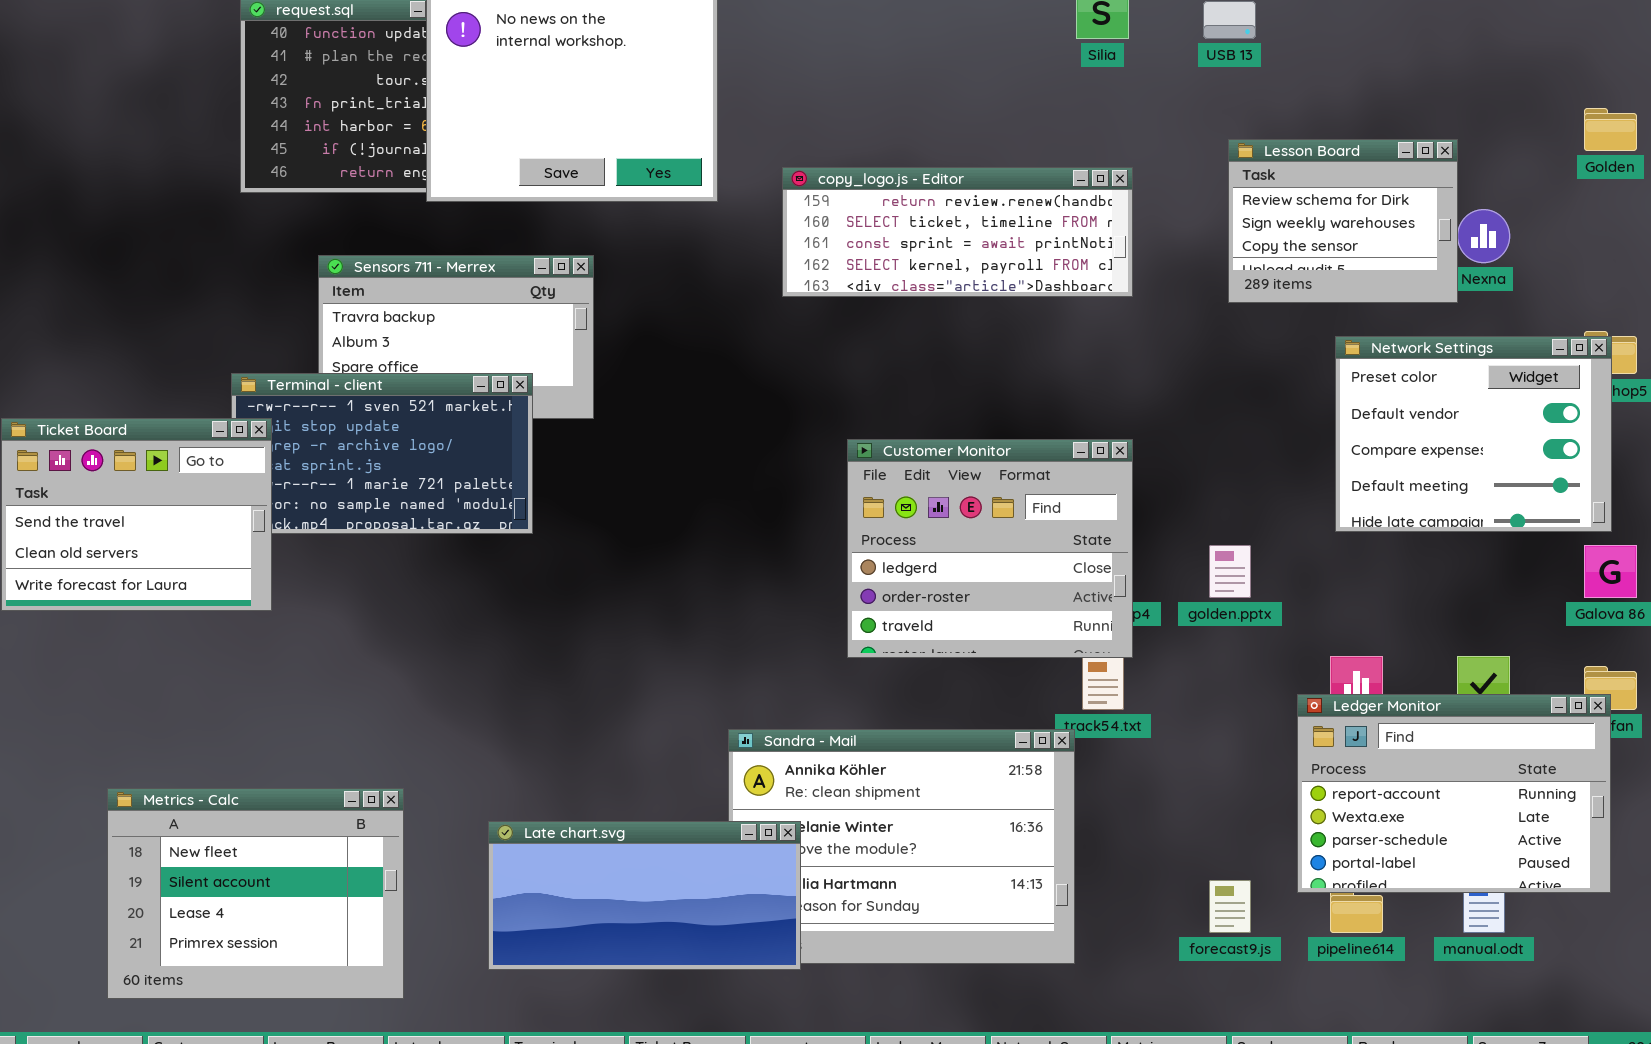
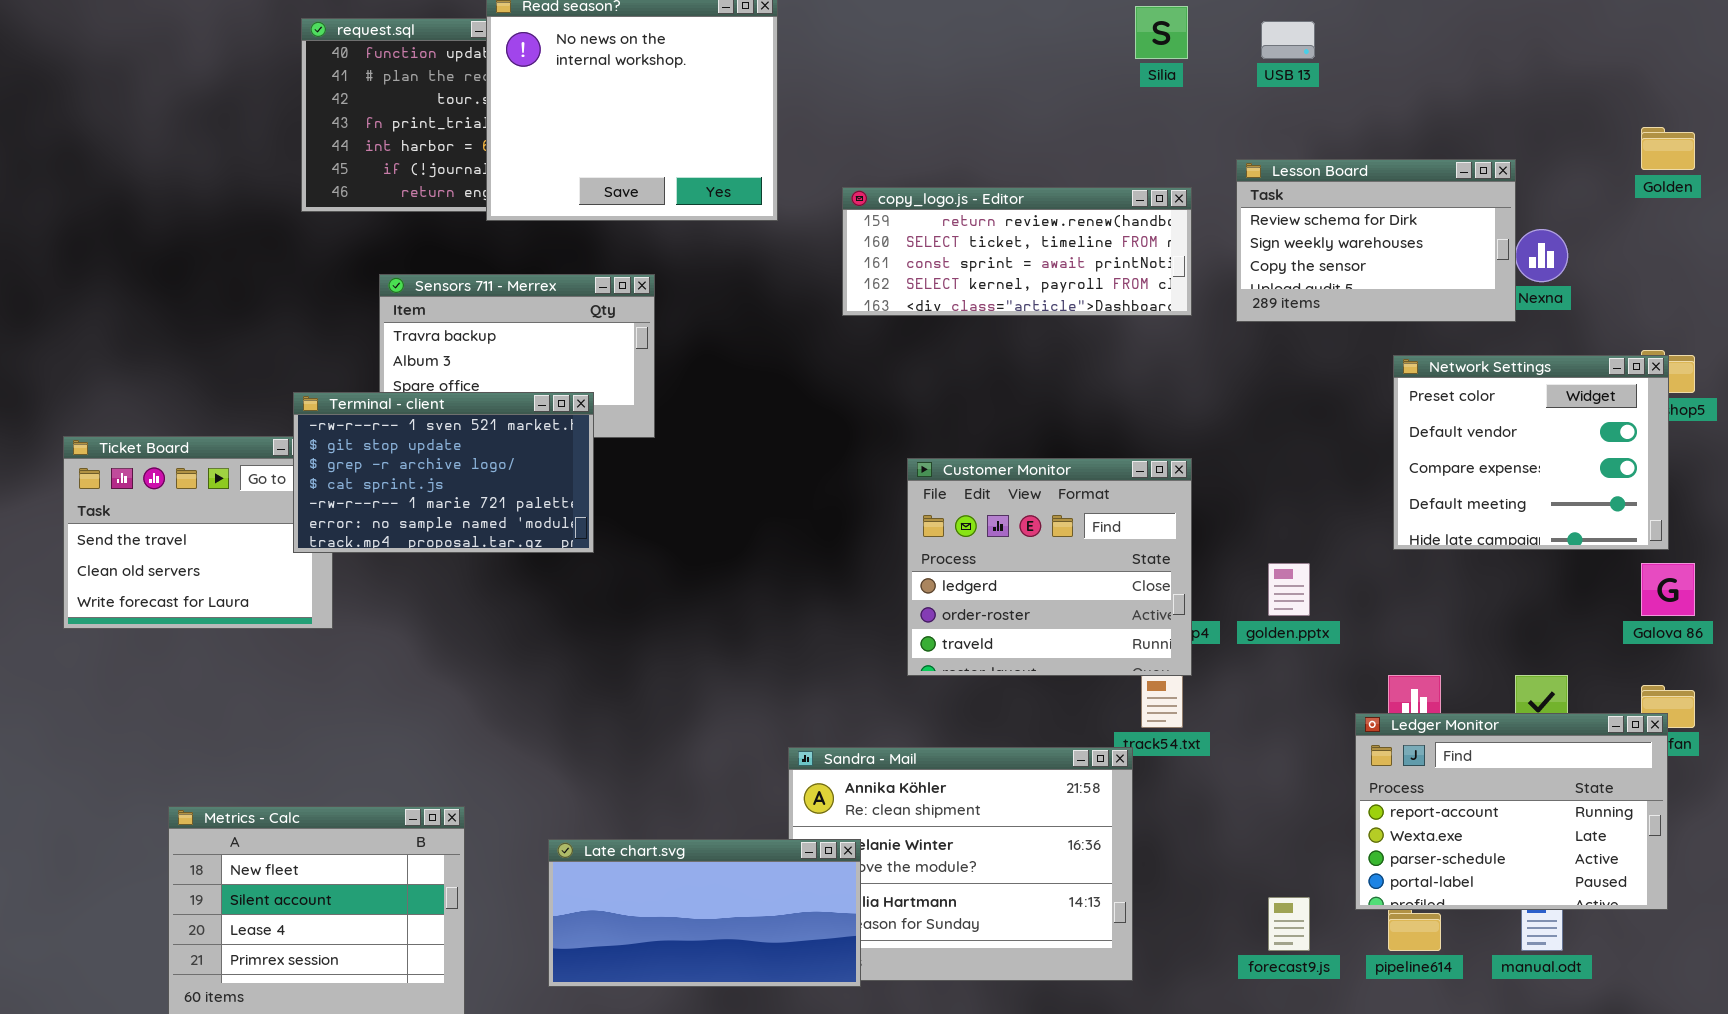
Lesson Board: [1228,139,1458,303] -> [1236,159,1516,322], resized
Terminal - client: [231,373,533,534] -> [293,392,594,553], raised

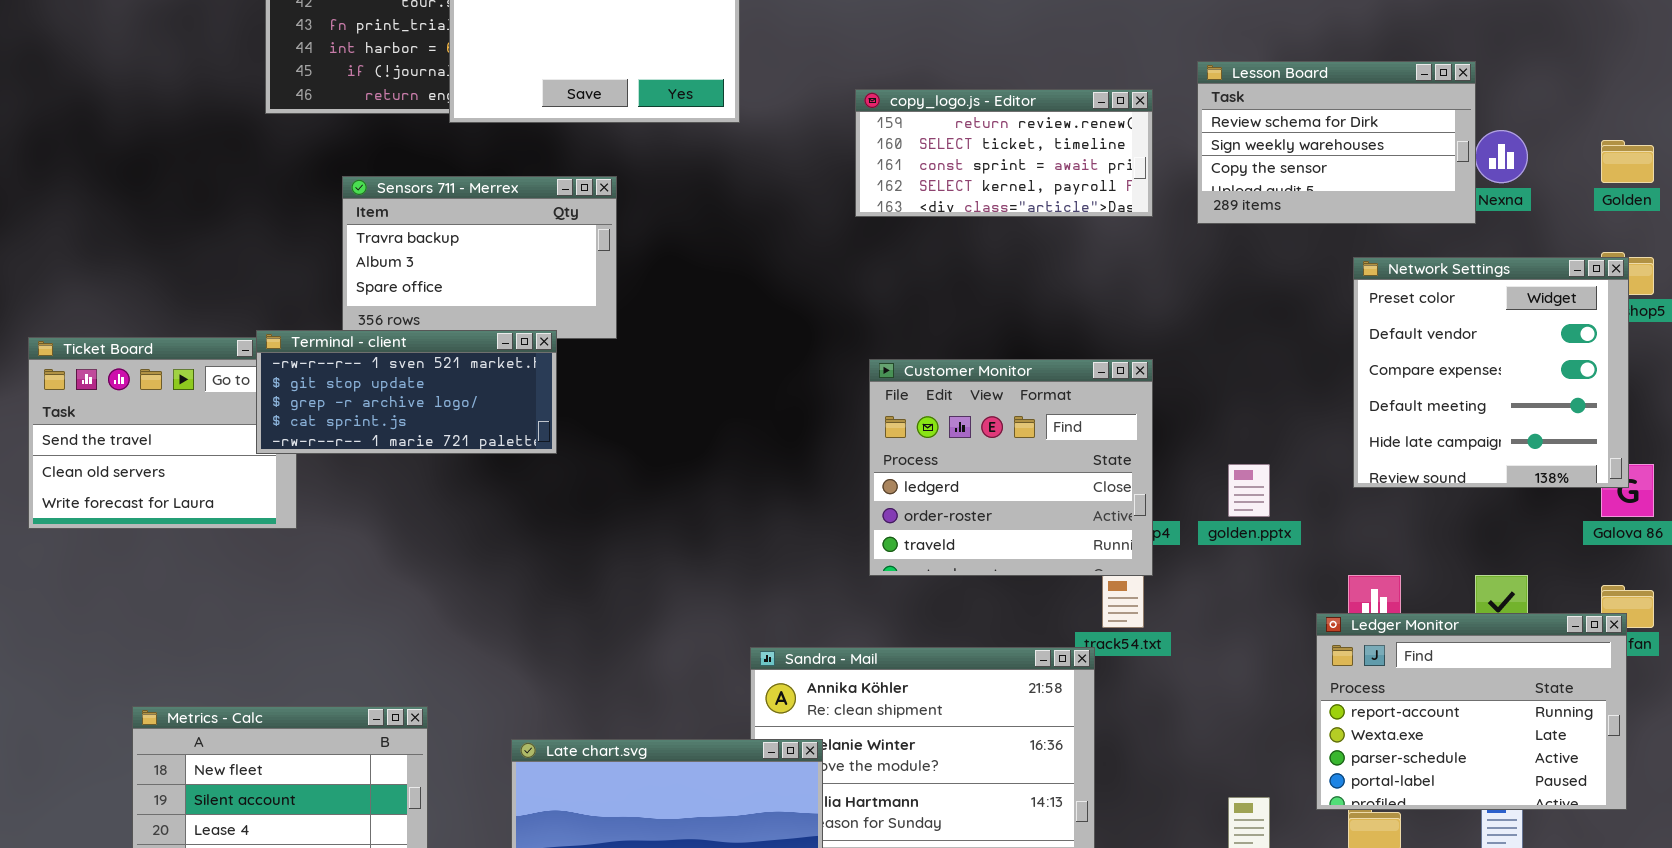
Golden: [1641,127,1695,170] -> [1601,140,1654,183], moved
copy_logo.js - Editor: [842,187,1192,316] -> [855,89,1153,217], resized
Network Settings: [1393,355,1669,550] -> [1353,257,1629,488], resized
Terminal - client: [293,392,594,553] -> [256,330,557,454], resized

